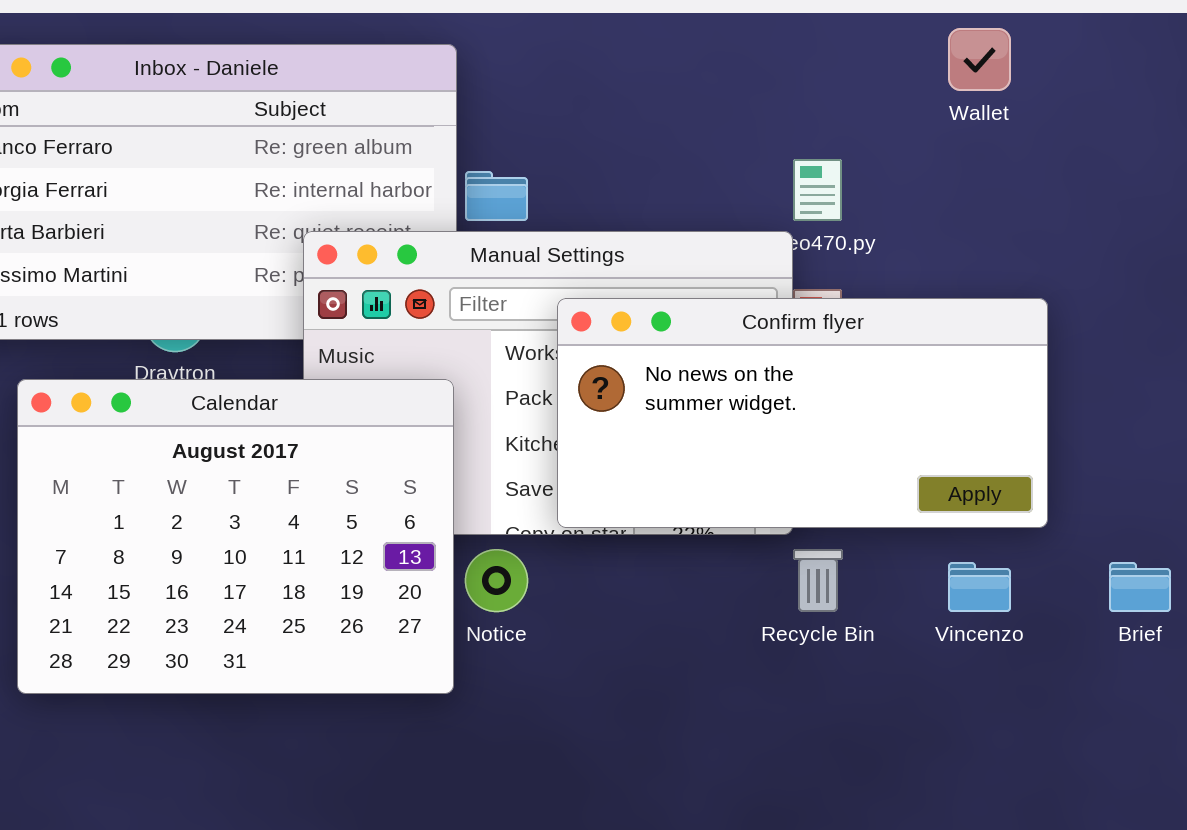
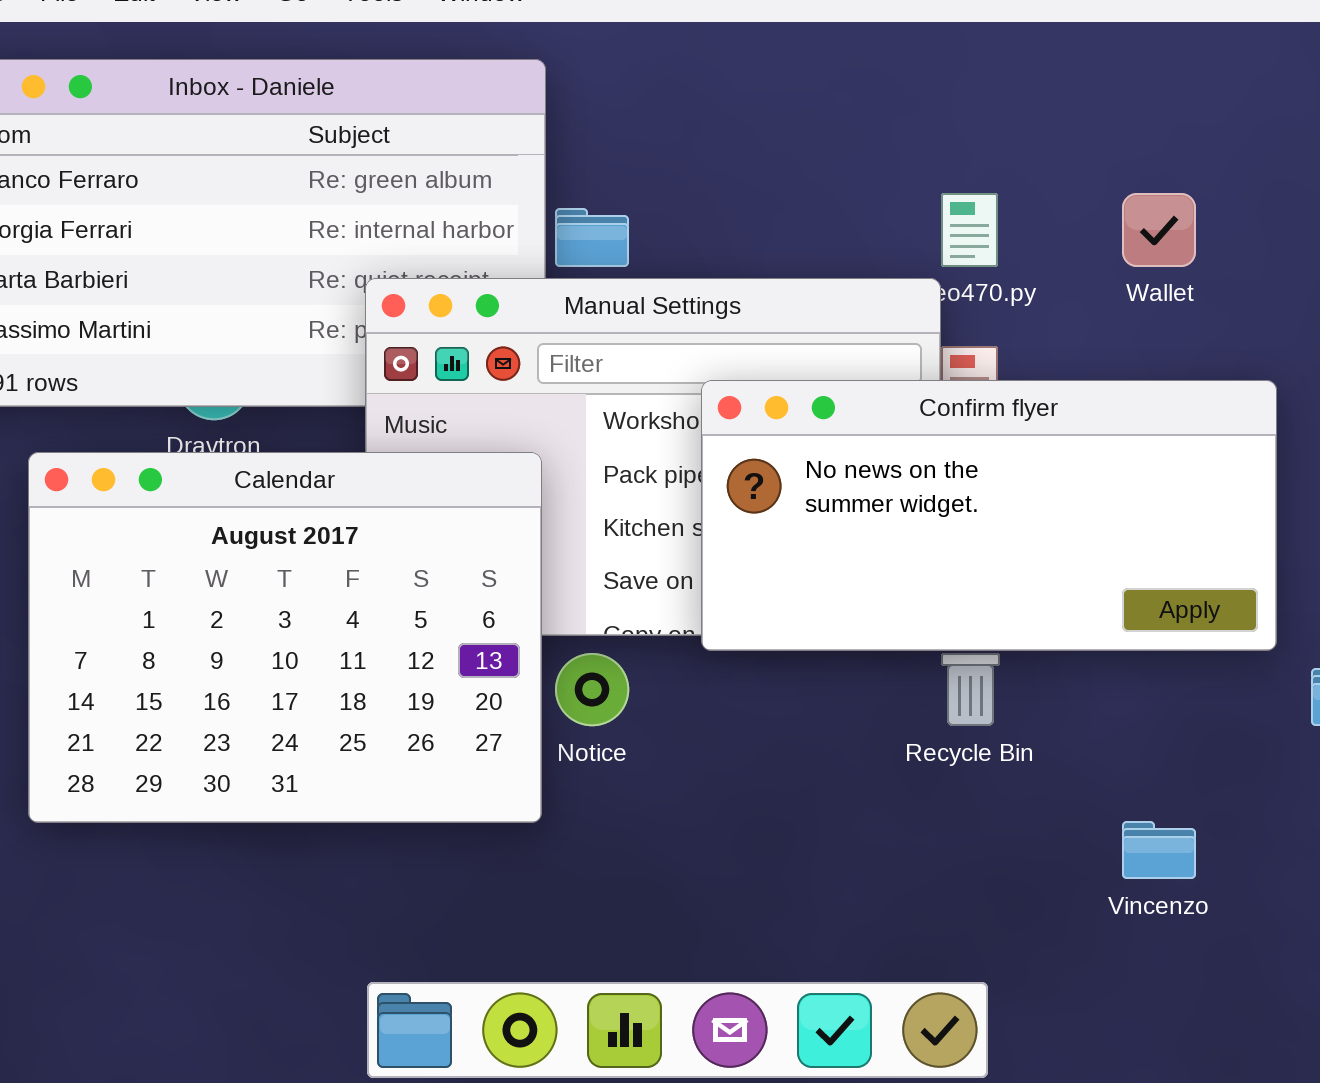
Wallet: [948,28,1011,91] -> [1122,193,1196,267], moved
Confirm flyer: [557,298,1048,528] -> [701,380,1277,651], moved
Vincenzo: [948,562,1011,612] -> [1122,821,1196,879], moved

